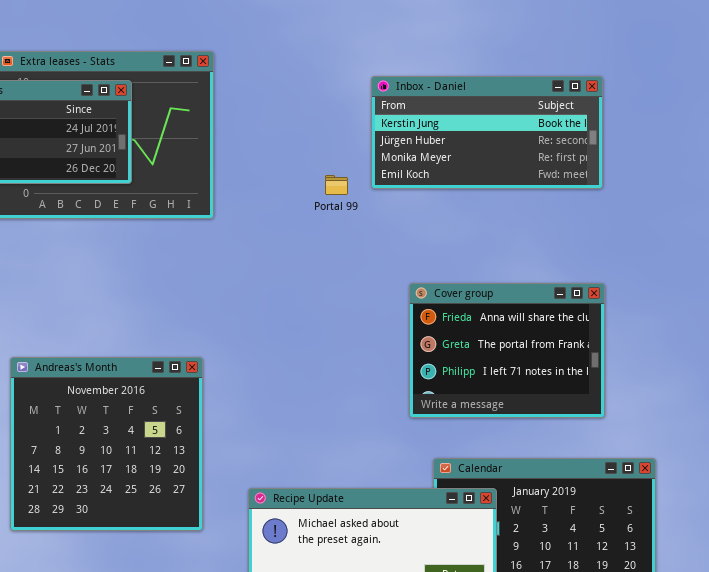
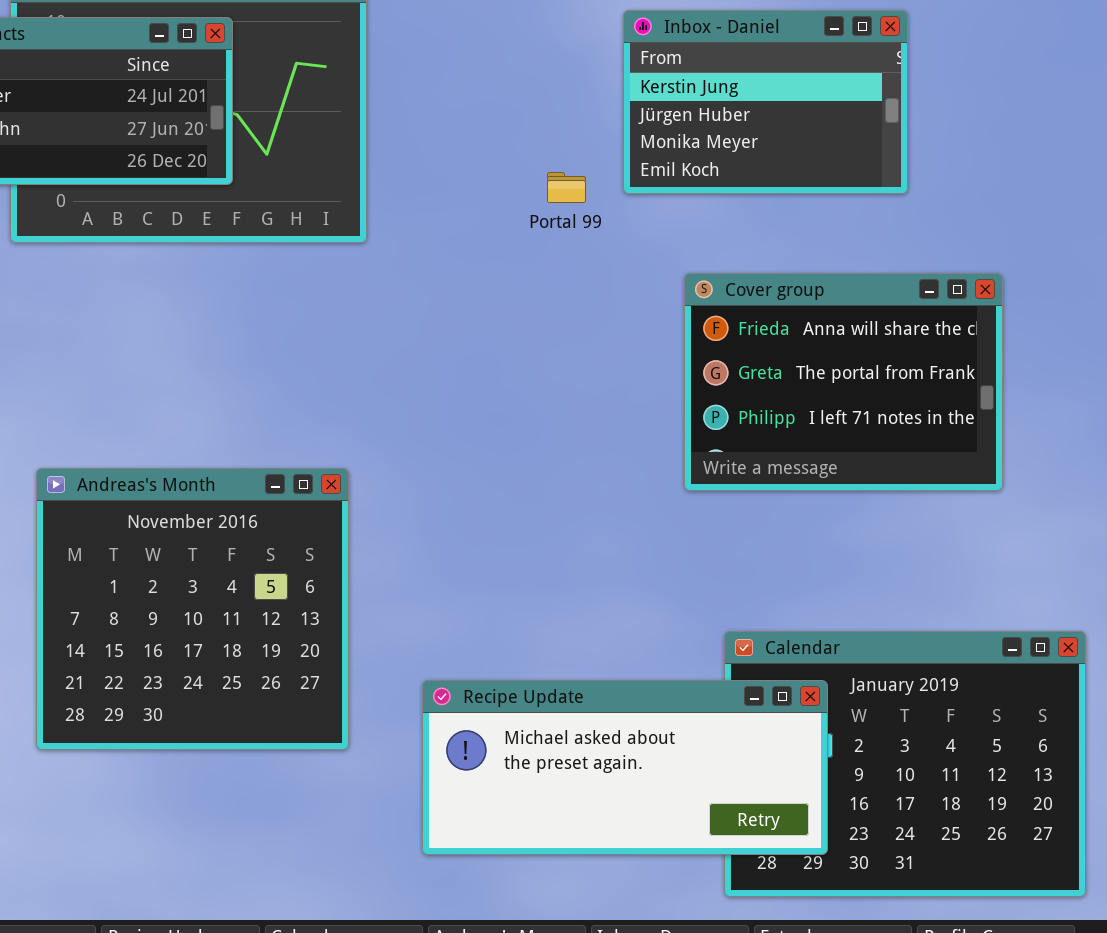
Inbox - Daniel: [371,76,603,189] -> [623,10,908,194], resized
Cover group: [409,283,605,418] -> [684,273,1003,491], moved

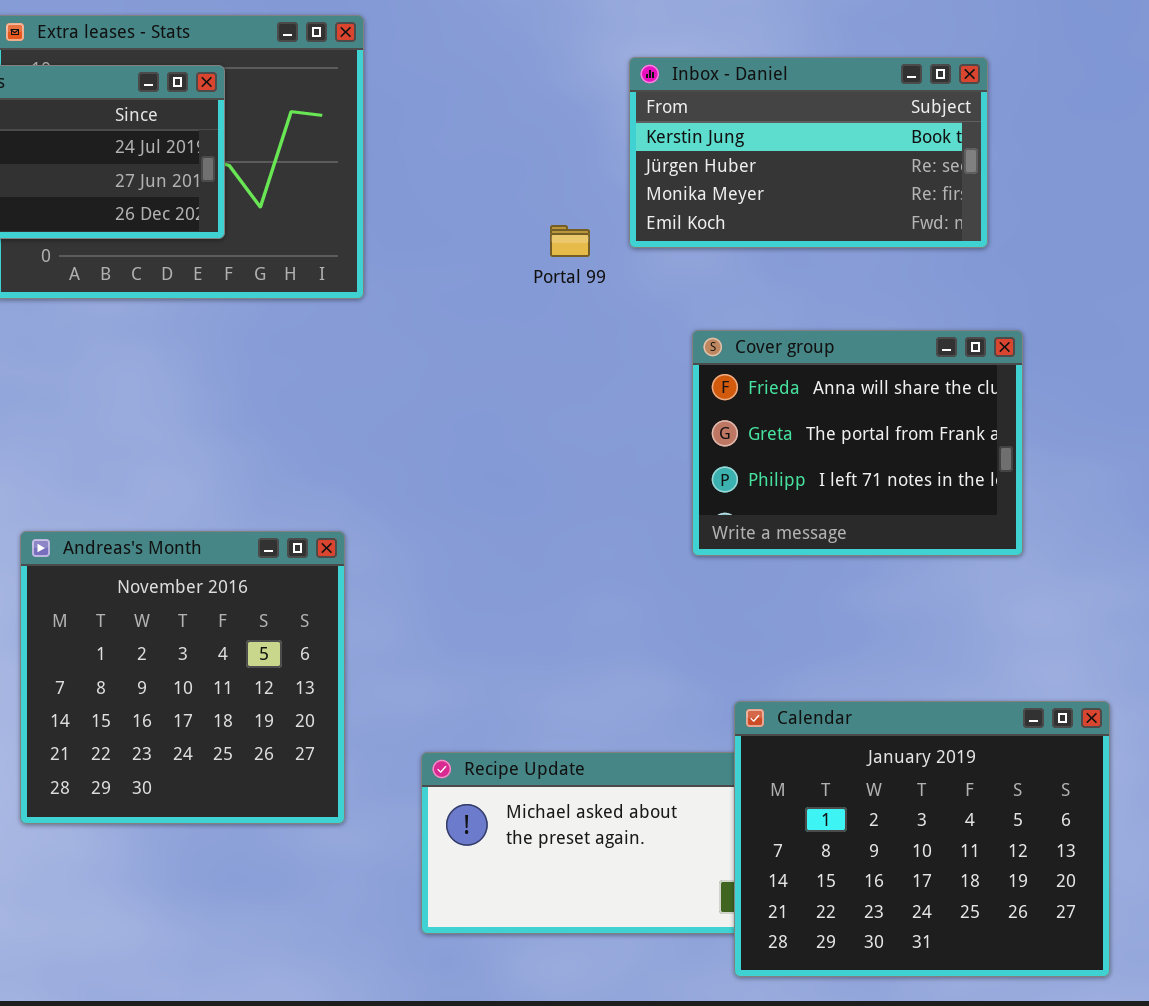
Inbox - Daniel: [623,10,908,194] -> [629,57,988,248], resized
Calendar: [724,631,1086,897] -> [734,701,1110,977], raised

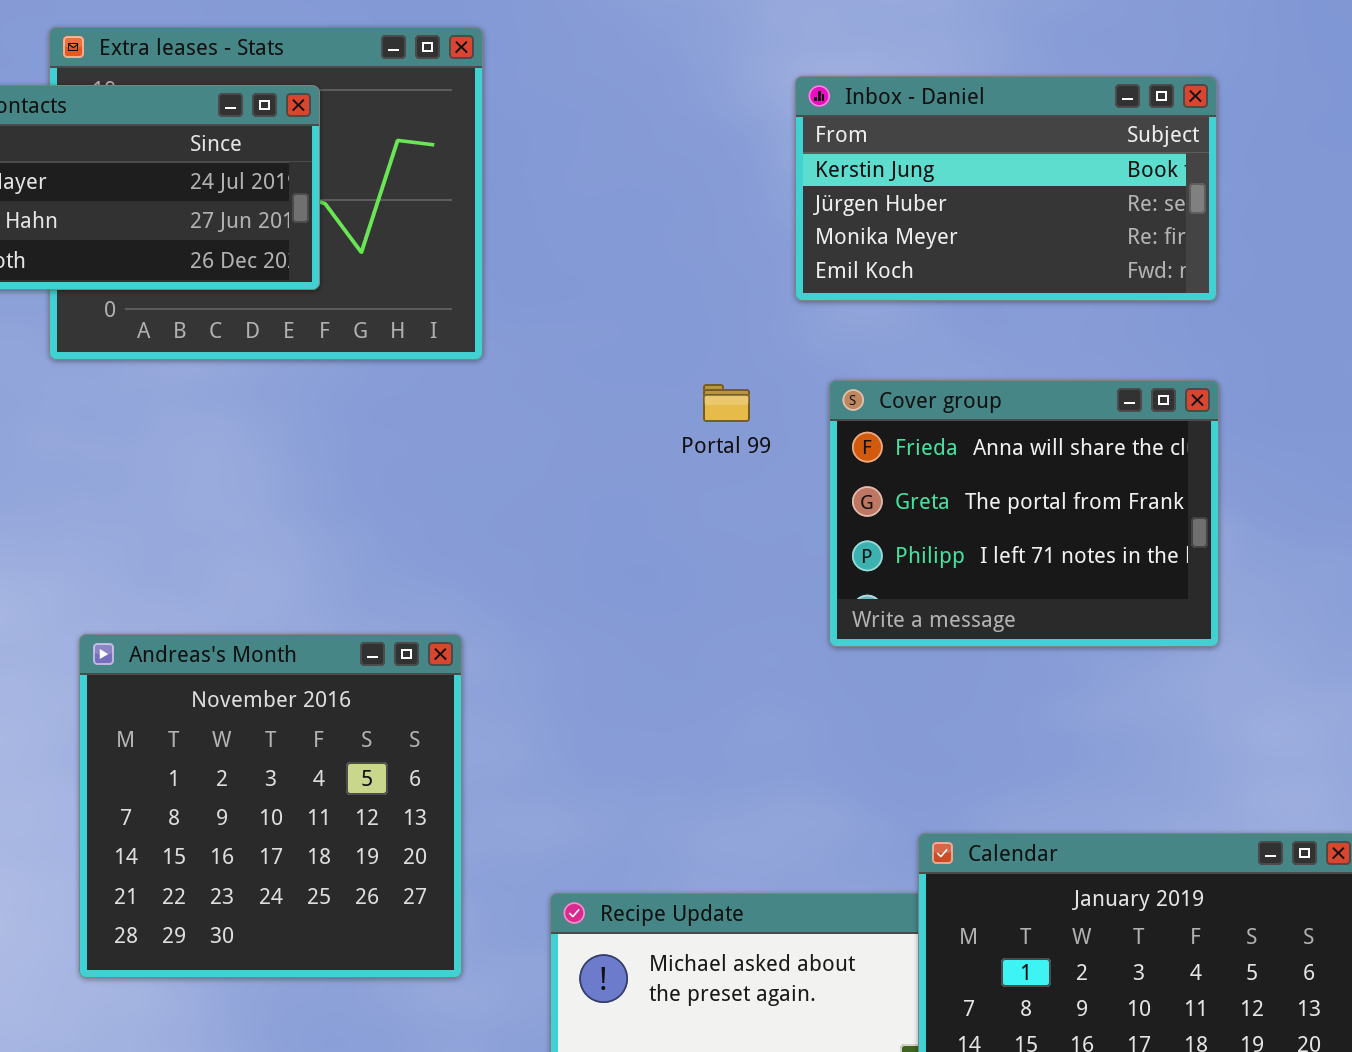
Portal 99: [550,225,590,257] -> [703,384,750,422], moved
Cover group: [692,330,1023,556] -> [829,380,1219,647], moved

